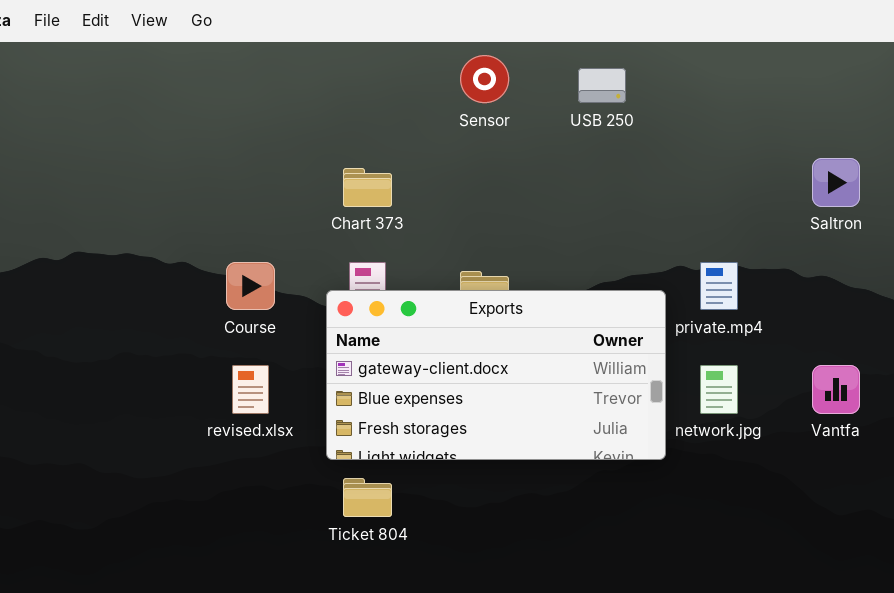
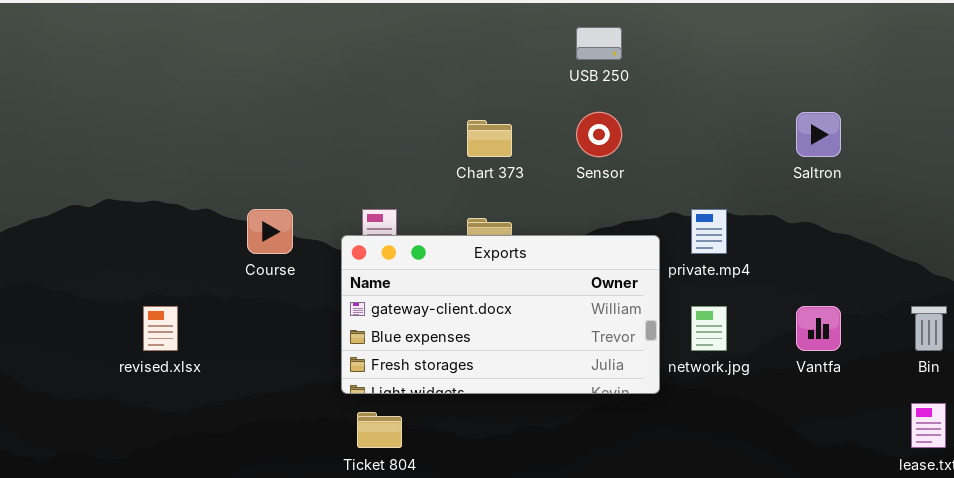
Sensor: [460,55,509,103] -> [576,112,622,157], moved
Chart 373: [343,168,392,207] -> [467,120,512,157], moved
revised.xlsx: [232,365,269,414] -> [143,306,178,351], moved

